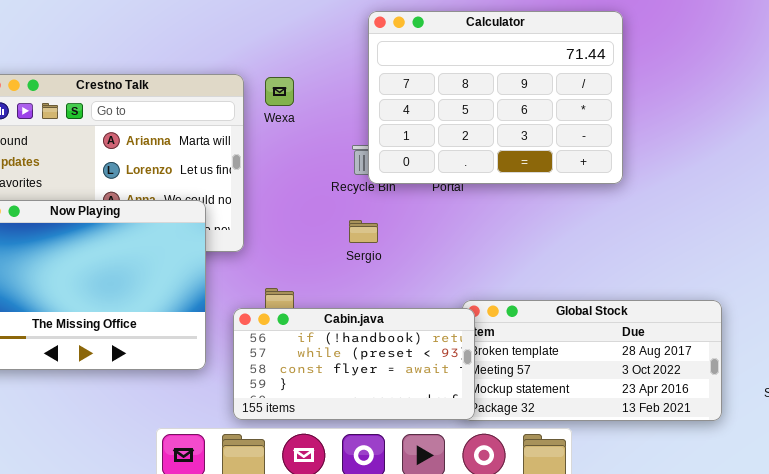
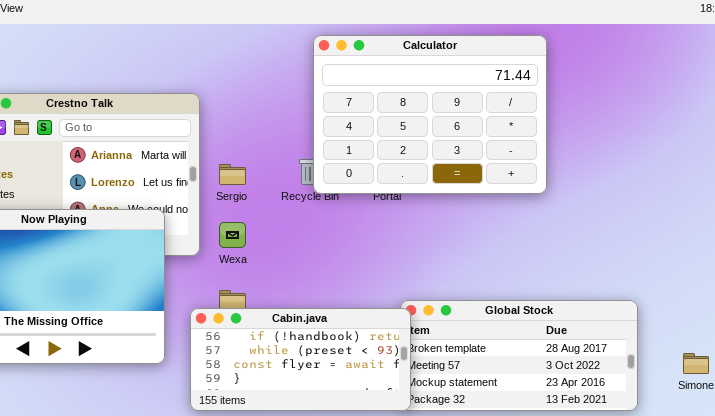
Wexa: [265,77,294,106] -> [219,222,246,248], moved
Sergio: [349,220,378,243] -> [219,164,246,185], moved

